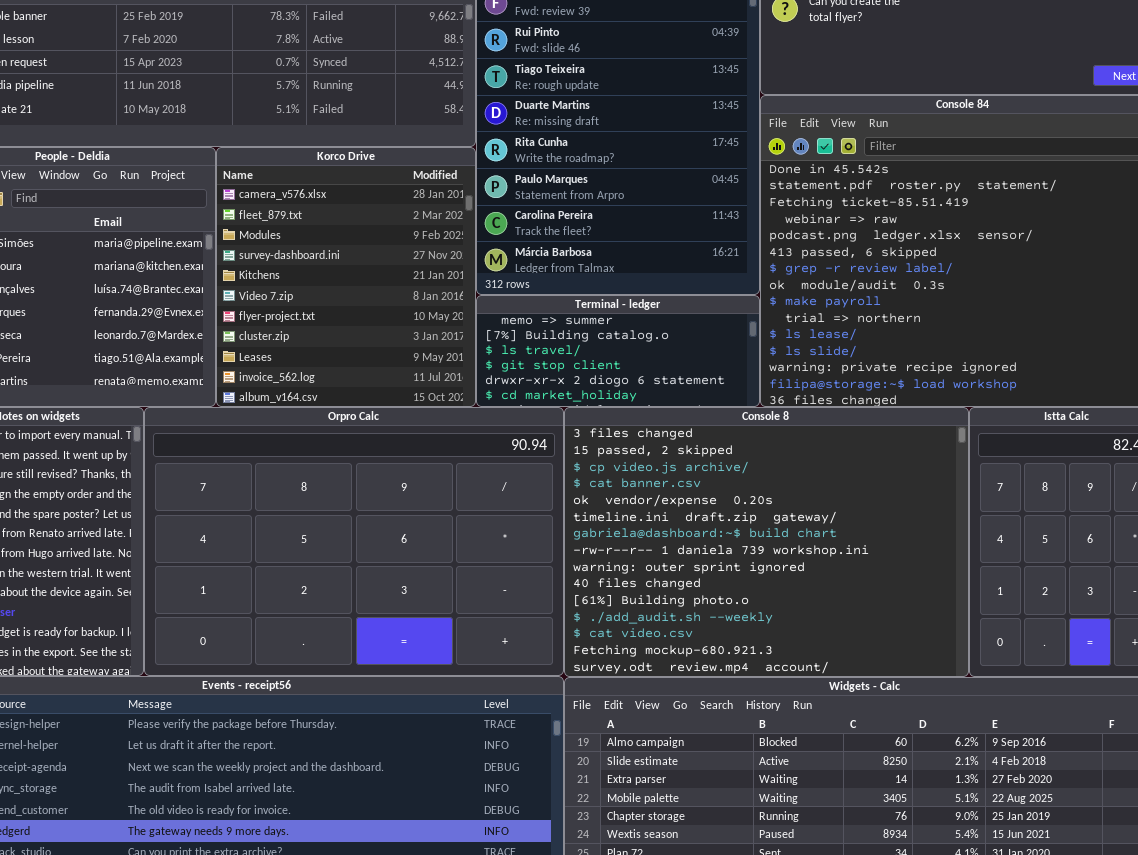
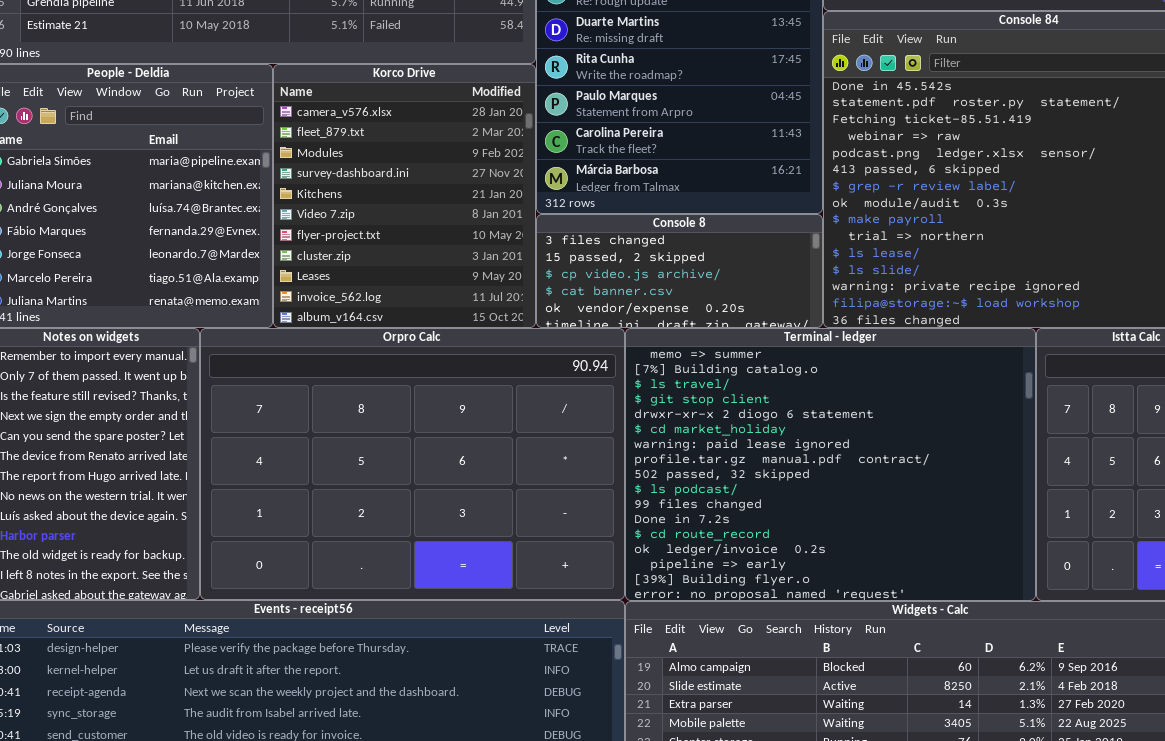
Terminal - ledger: [476,295,760,407] -> [625,328,1036,601], moved, resized
Console 8: [564,407,969,677] -> [536,214,823,328], moved, resized

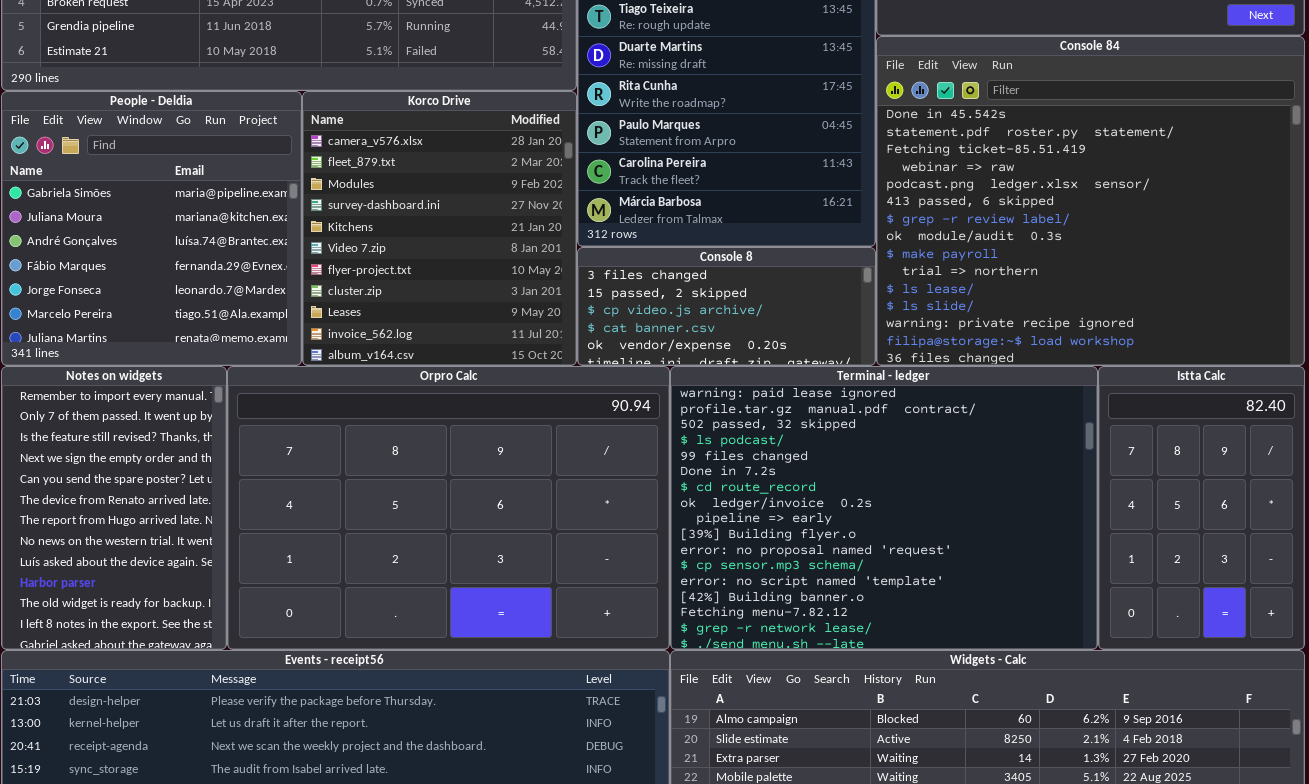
Terminal - ledger: [625,328,1036,601] -> [670,366,1098,650], scrolled down 6 rows

